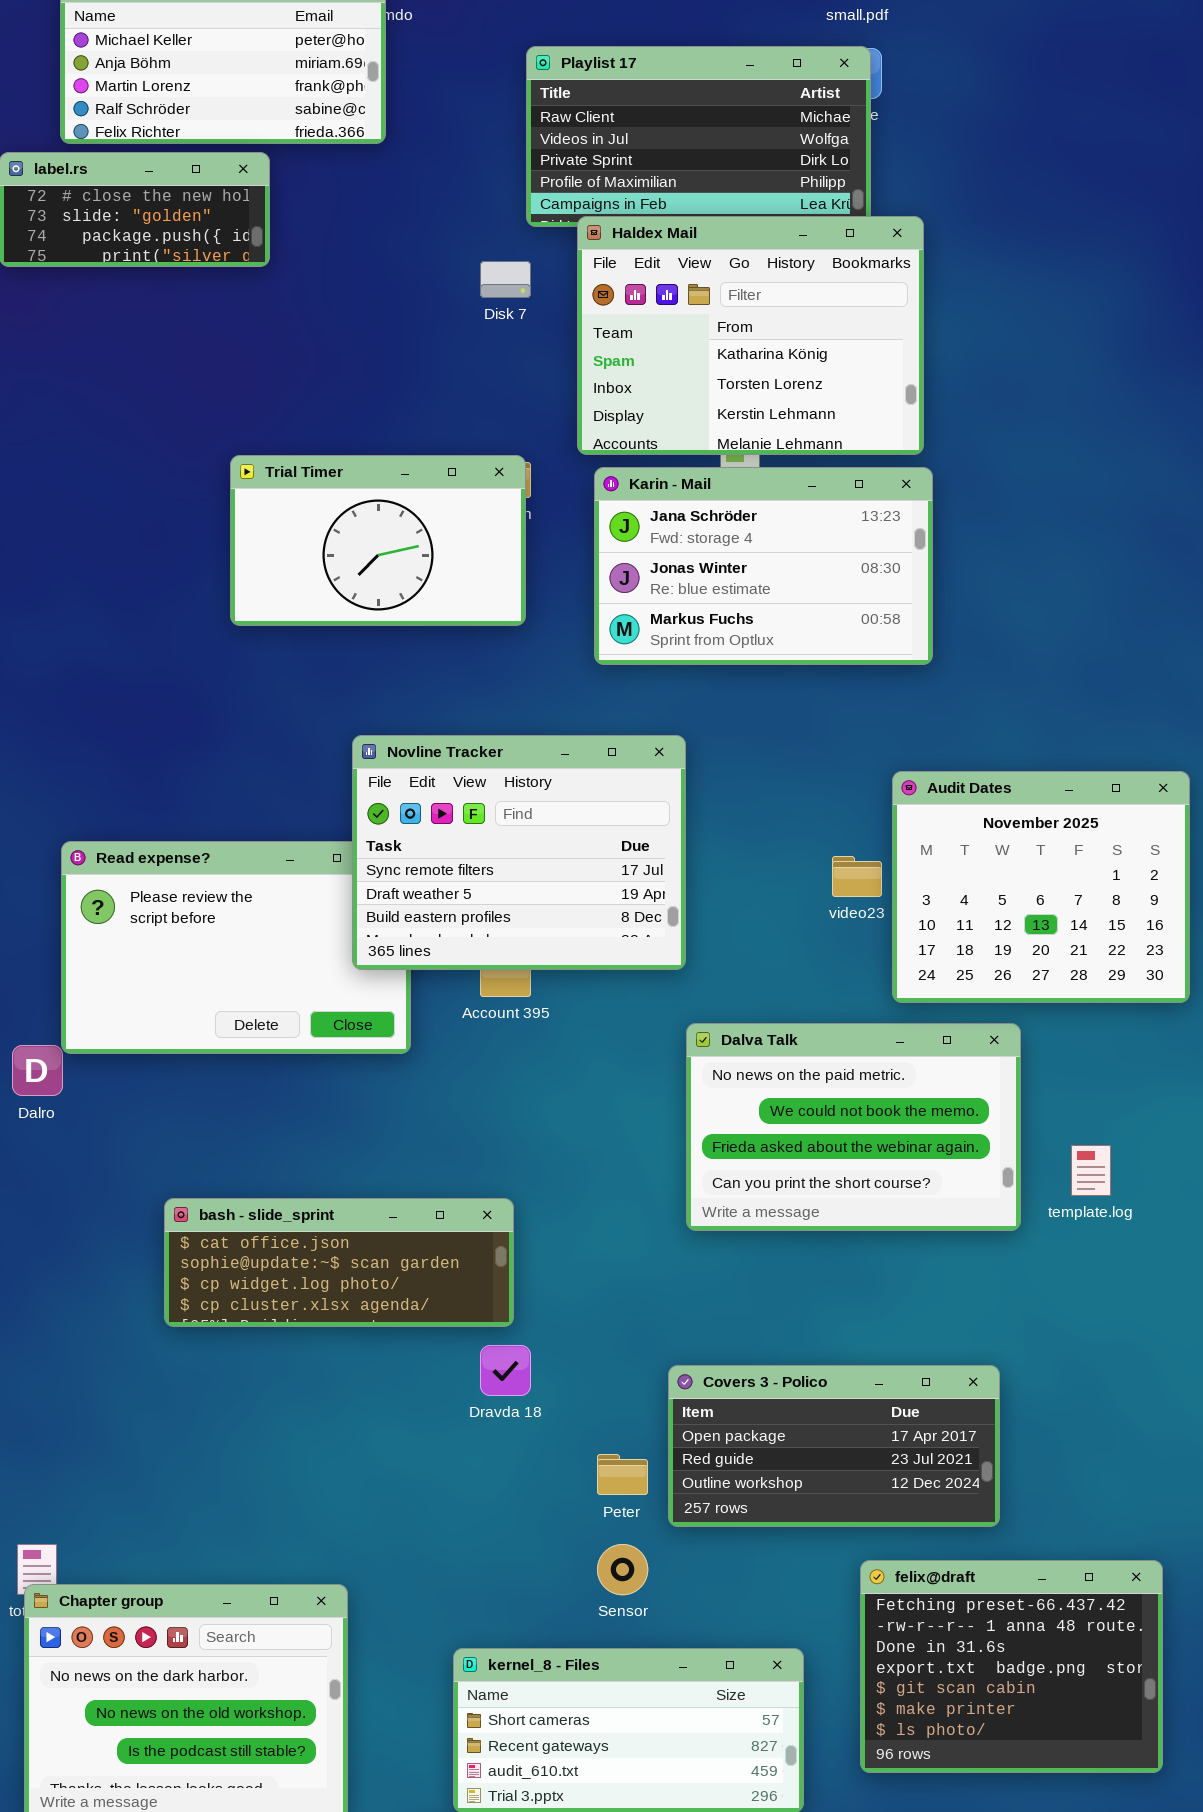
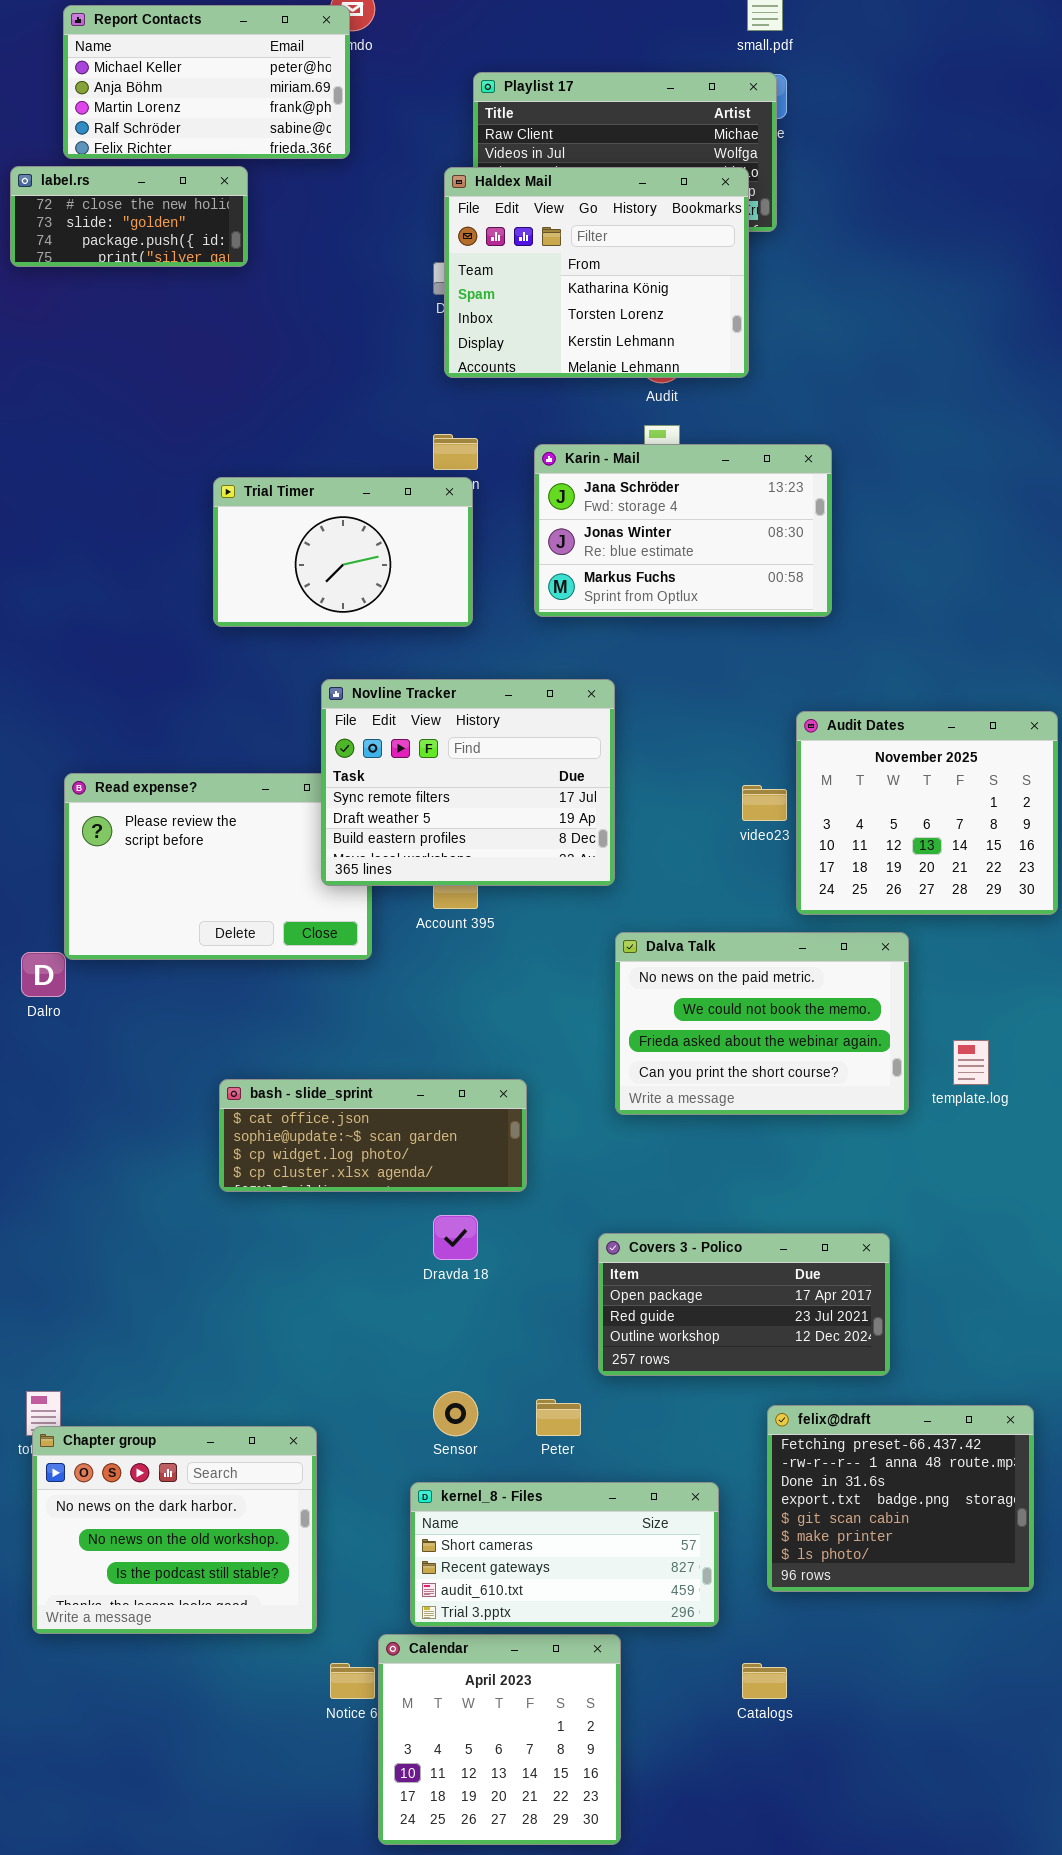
Haldex Mail: [577,216,924,455] -> [444,167,749,378], moved
Trial Timer: [230,455,526,626] -> [213,477,473,627], moved
bash - slide_sprint: [164,1198,514,1327] -> [219,1079,527,1192], moved
Peter: [597,1454,648,1495] -> [536,1399,581,1436], moved
Sensor: [597,1544,648,1595] -> [433,1391,478,1436], moved

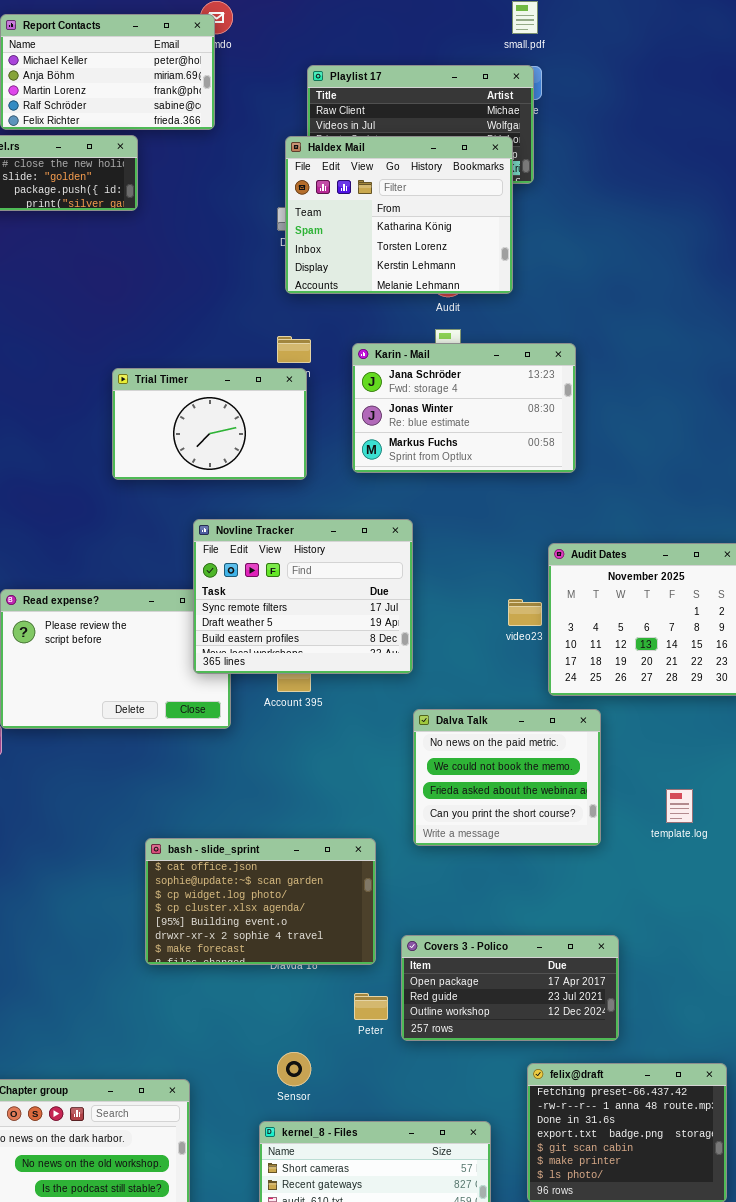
Dalva Talk: [615,932,909,1115] -> [413,709,601,846], resized
bash - slide_sprint: [219,1079,527,1192] -> [145,838,376,965], moved, resized
Peter: [536,1399,581,1436] -> [354,993,388,1020], moved

